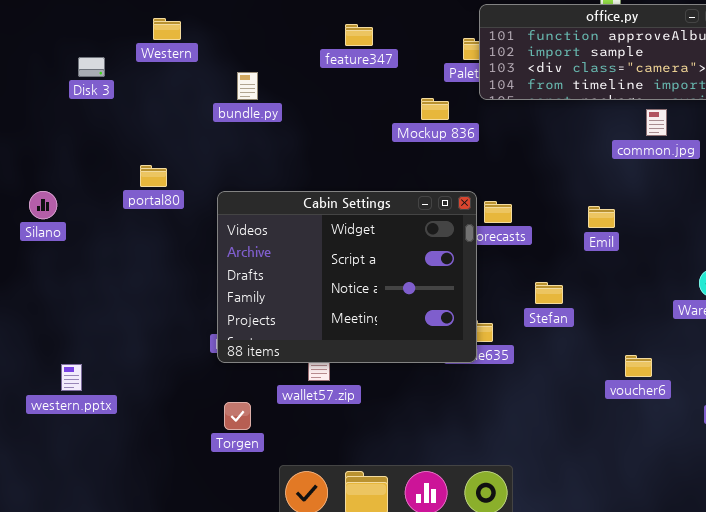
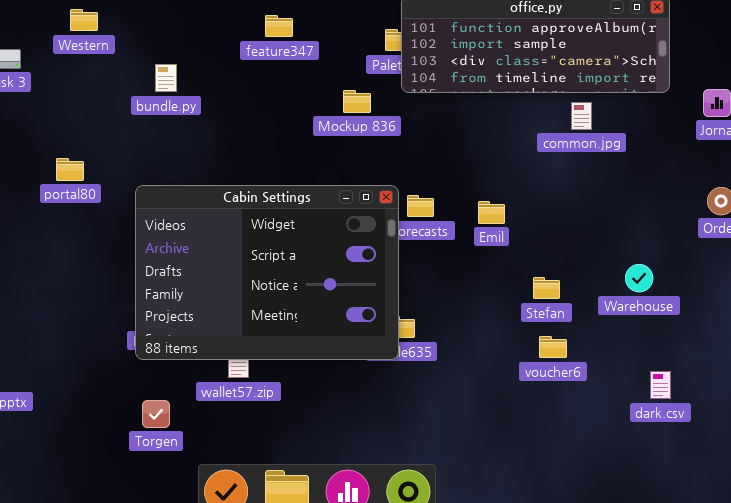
Emil: [588,206,615,228] -> [478,201,505,224], moved
Stefan: [535,282,563,304] -> [533,277,560,299], moved
voucher6: [625,355,652,377] -> [539,336,567,358], moved

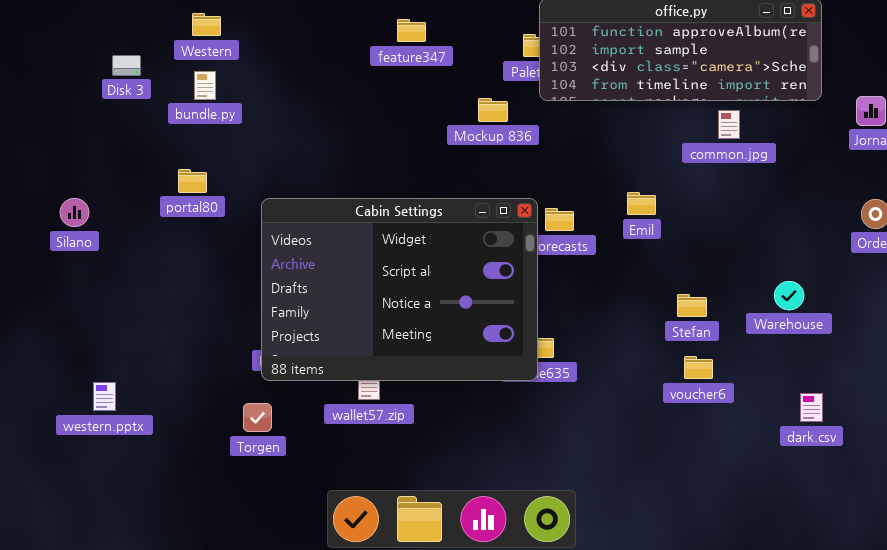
bundle.py: [155,64,177,92] -> [194,71,216,100], moved
Emil: [478,201,505,224] -> [627,192,656,215], moved
Torgen: [142,400,170,428] -> [243,403,272,432], moved

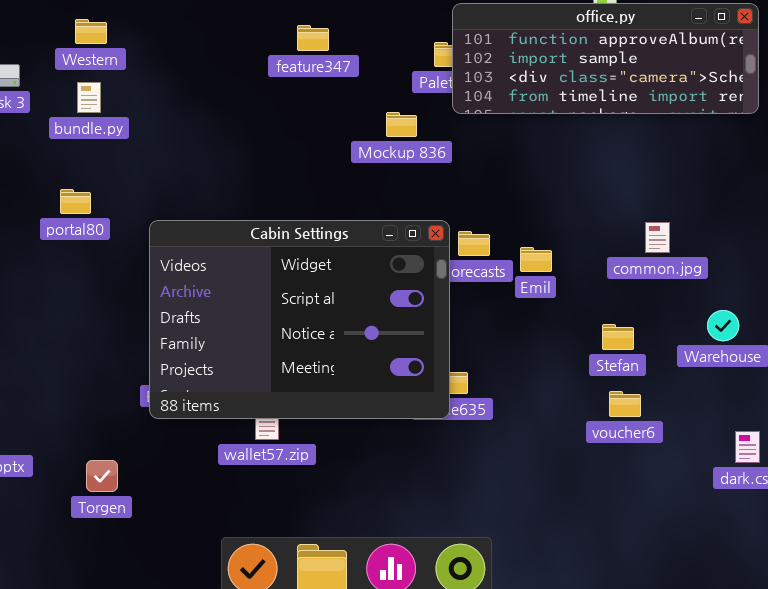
common.jpg: [718,110,740,139] -> [645,222,670,253], moved
Emil: [627,192,656,215] -> [520,247,552,272], moved
Torgen: [243,403,272,432] -> [86,460,118,492], moved

